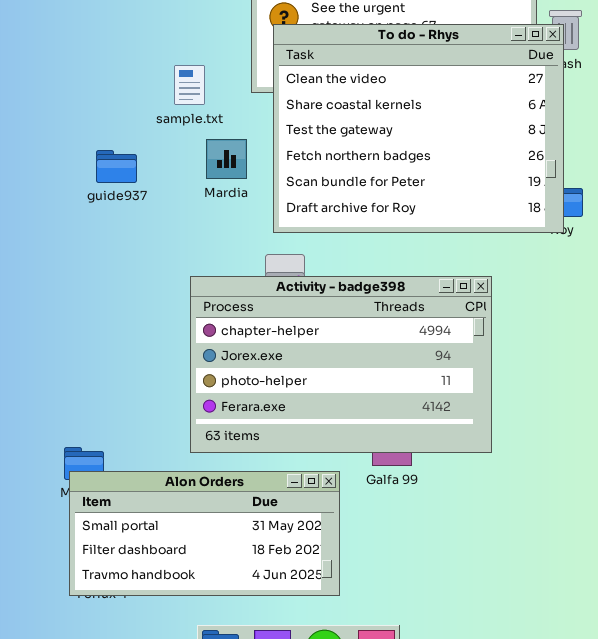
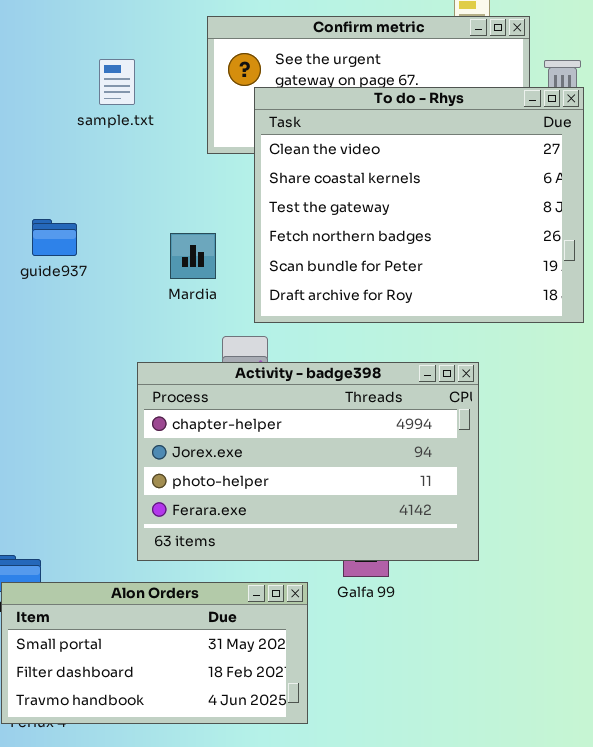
To do - Rhys: [273,24,564,233] -> [254,87,584,323], moved
sample.txt: [174,65,205,105] -> [99,59,135,105], moved
Mardia: [206,139,247,179] -> [170,233,216,279], moved

